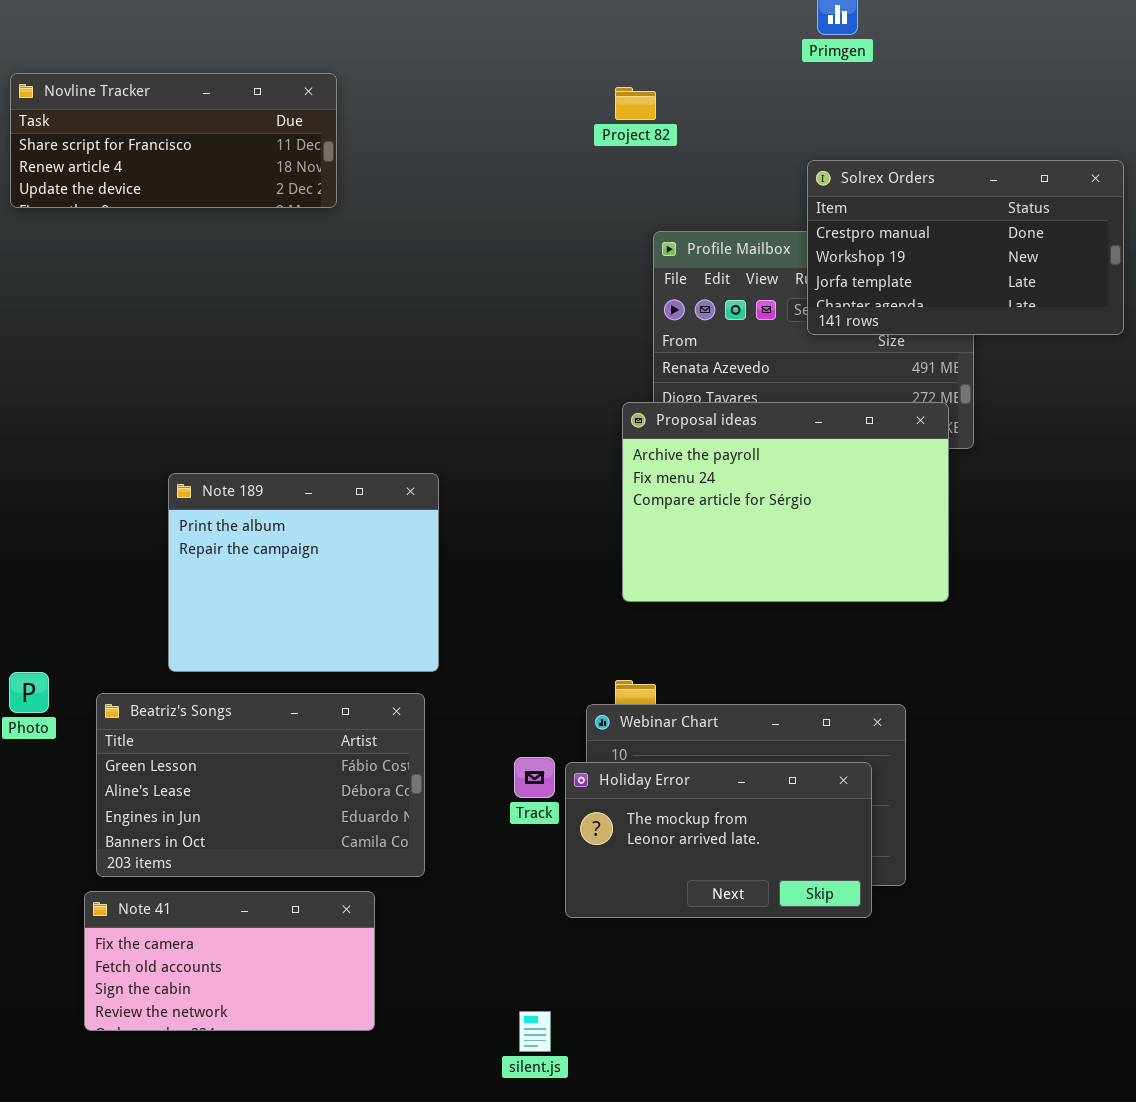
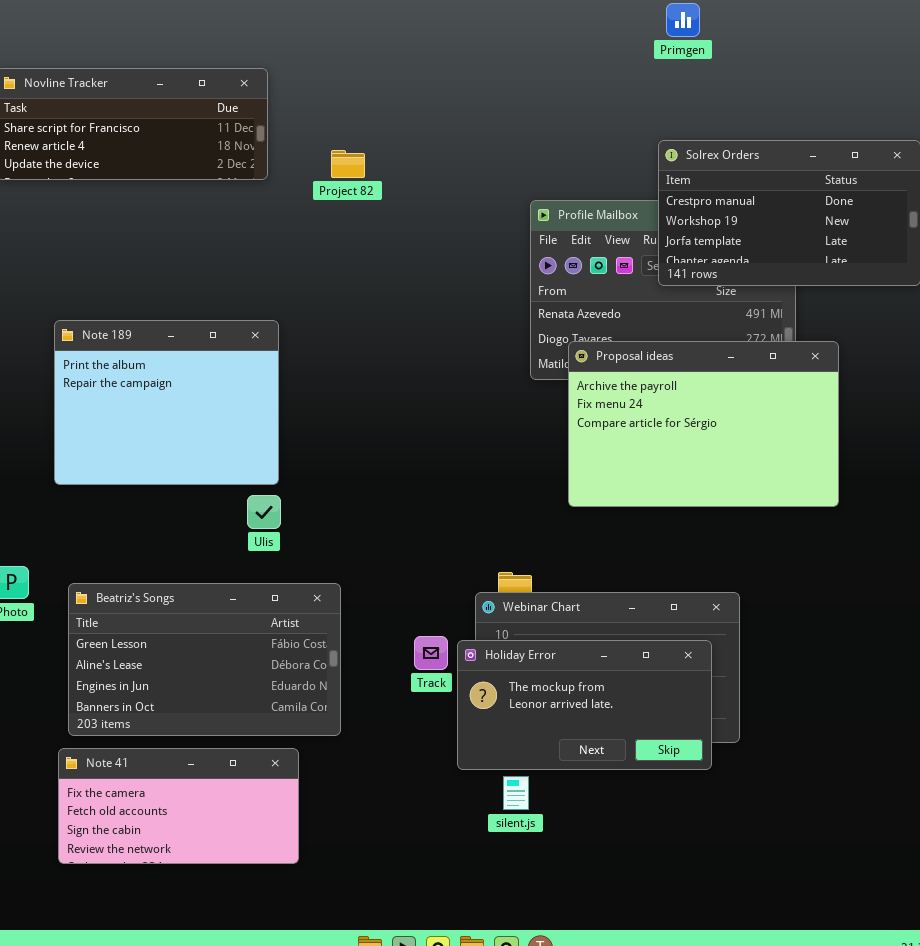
Project 82: [615,87,656,120] -> [331,150,365,178], moved
Proposal ideas: [622,402,949,602] -> [568,341,839,507], moved
Note 189: [168,473,439,672] -> [54,320,279,485], moved
silent.js: [519,1011,551,1052] -> [503,776,529,810], moved

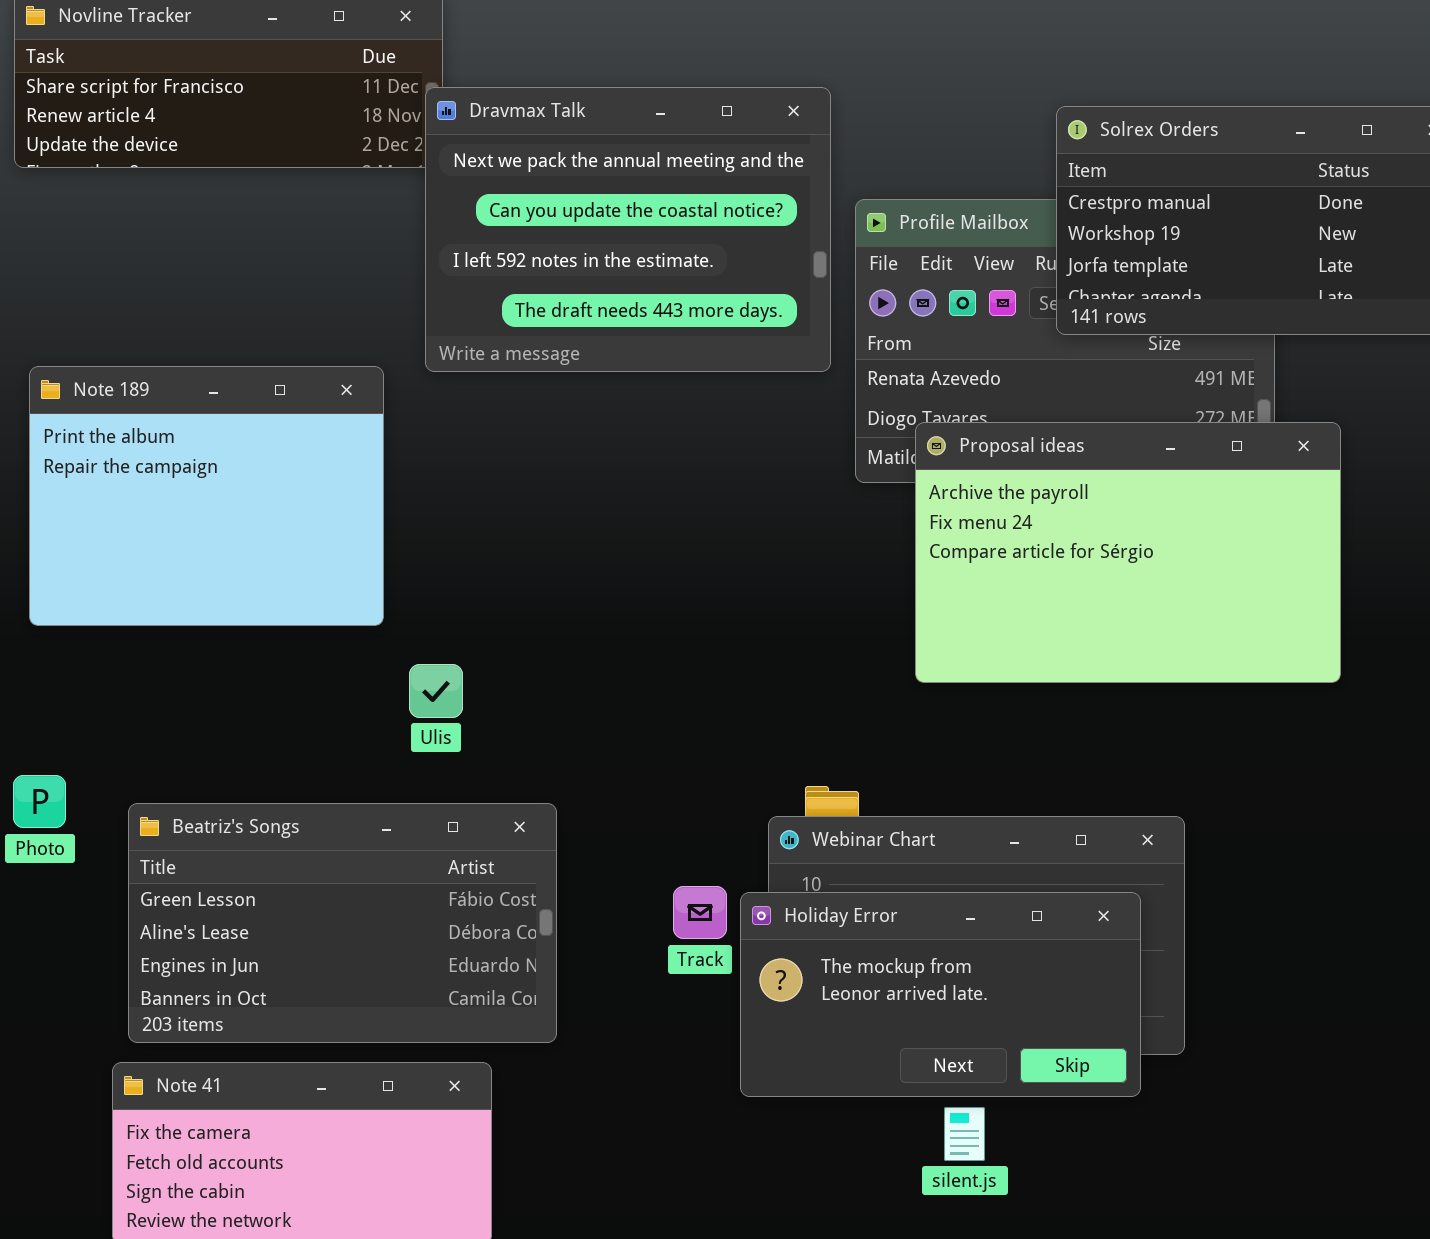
Dravmax Talk: none -> [425,87,831,372], opened
Note 189: [54,320,279,485] -> [29,366,384,626], moved
silent.js: [503,776,529,810] -> [944,1107,985,1161], moved

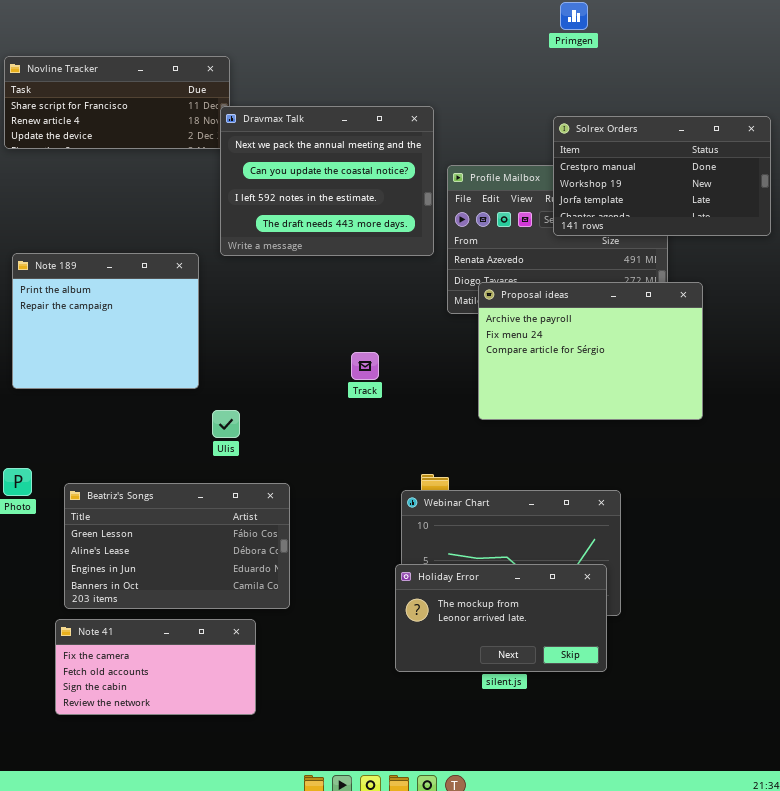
Track: [673,886,727,939] -> [351,352,379,380], moved
Holiday Error: [740,892,1141,1097] -> [395,564,607,672], moved

